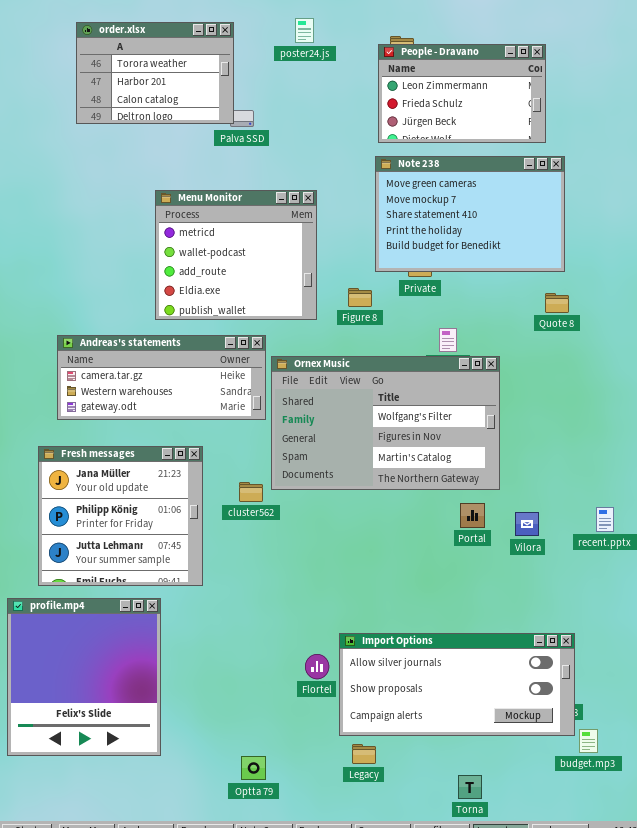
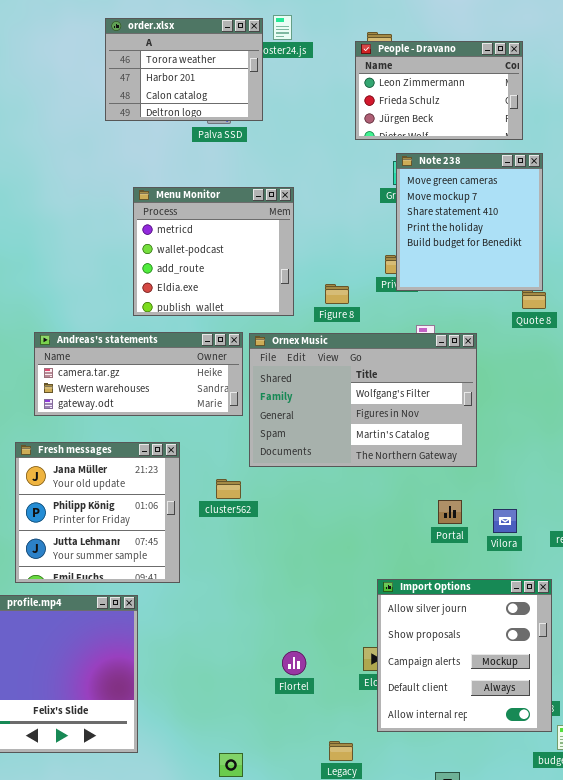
order.xlsx: [76,22,234,124] -> [105,18,263,121], moved
Note 238: [375,156,565,272] -> [396,153,543,291], resized
Ornex Music: [271,356,500,490] -> [249,333,477,467], moved
Import Options: [339,633,575,736] -> [377,579,552,732], resized

